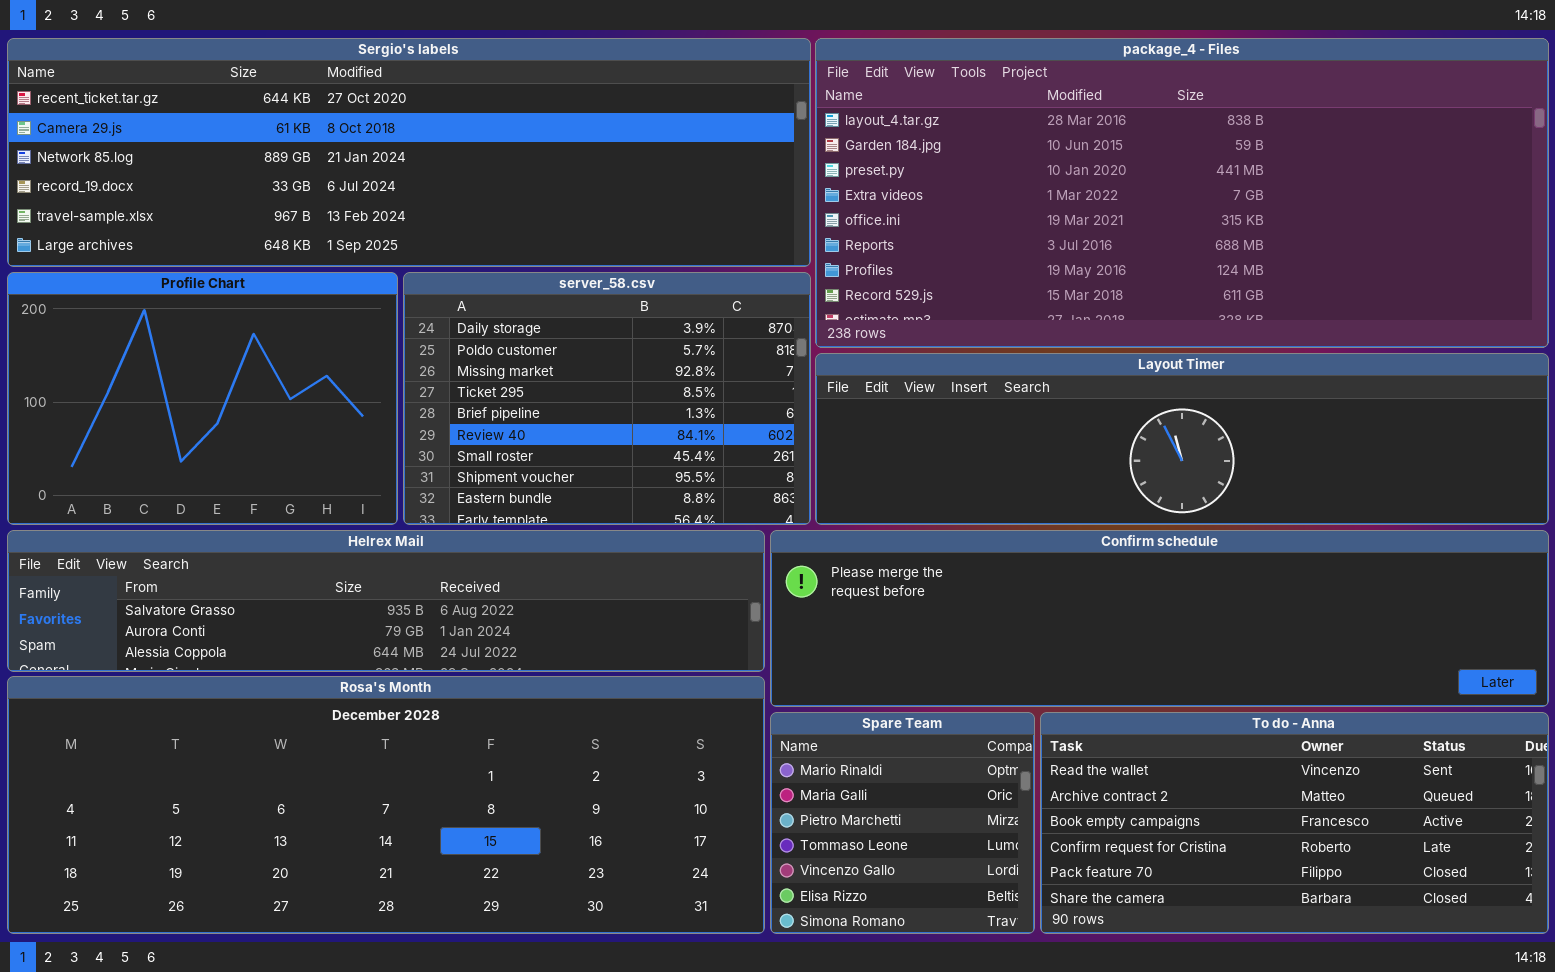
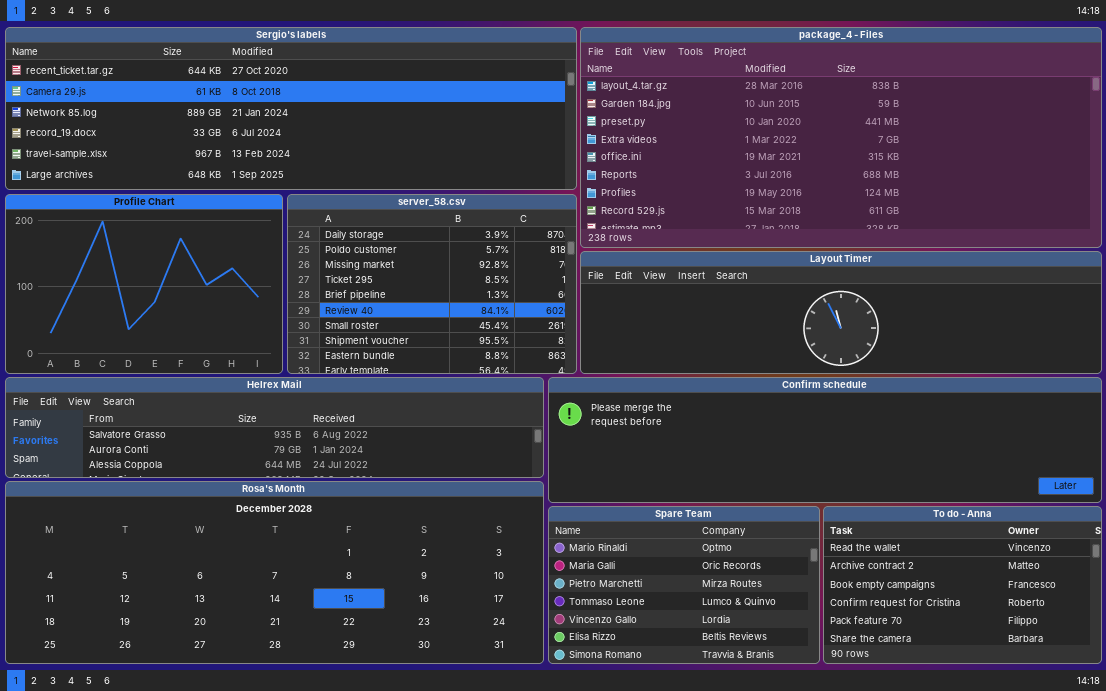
Spare Team: [770,712,1035,934] -> [548,506,820,664], resized
To do - Anna: [1040,712,1549,934] -> [823,506,1102,664], resized

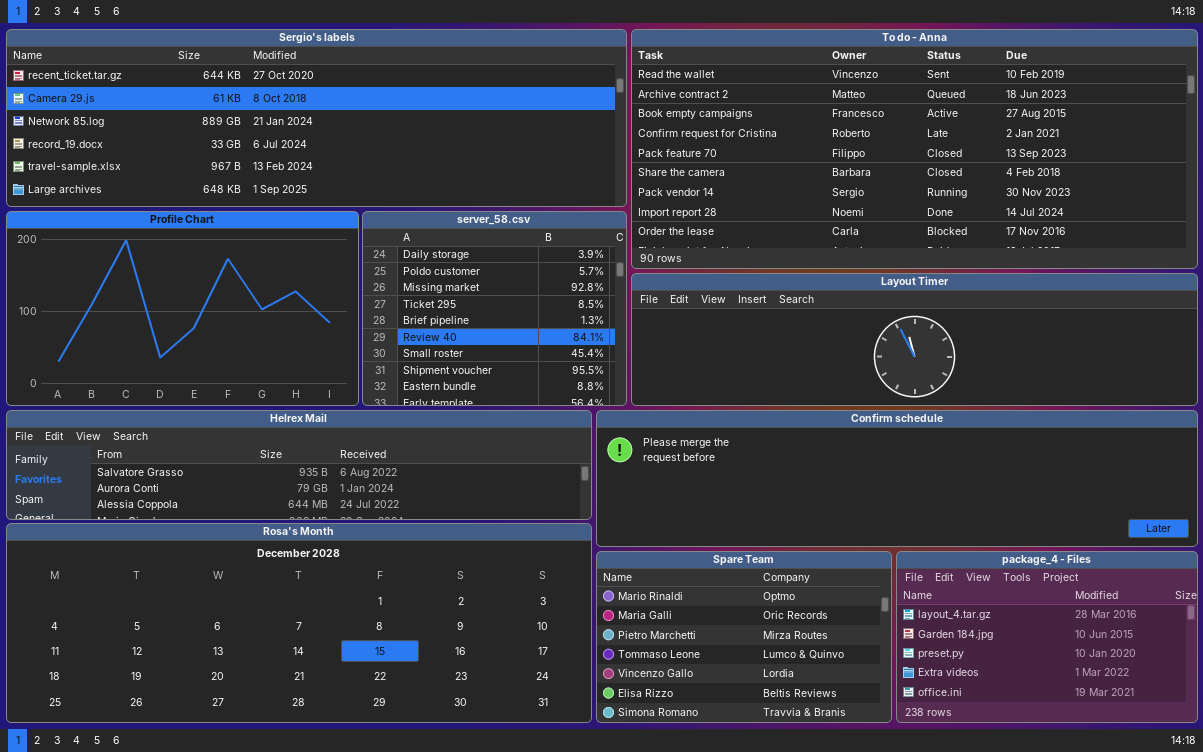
package_4 - Files: [580,27,1102,248] -> [896,551,1198,723], moved, resized
Profile Chart: [5,194,283,374] -> [6,211,359,406], resized
server_58.csv: [287,194,577,374] -> [362,211,627,406], resized
To do - Anna: [823,506,1102,664] -> [631,29,1198,269], moved, resized

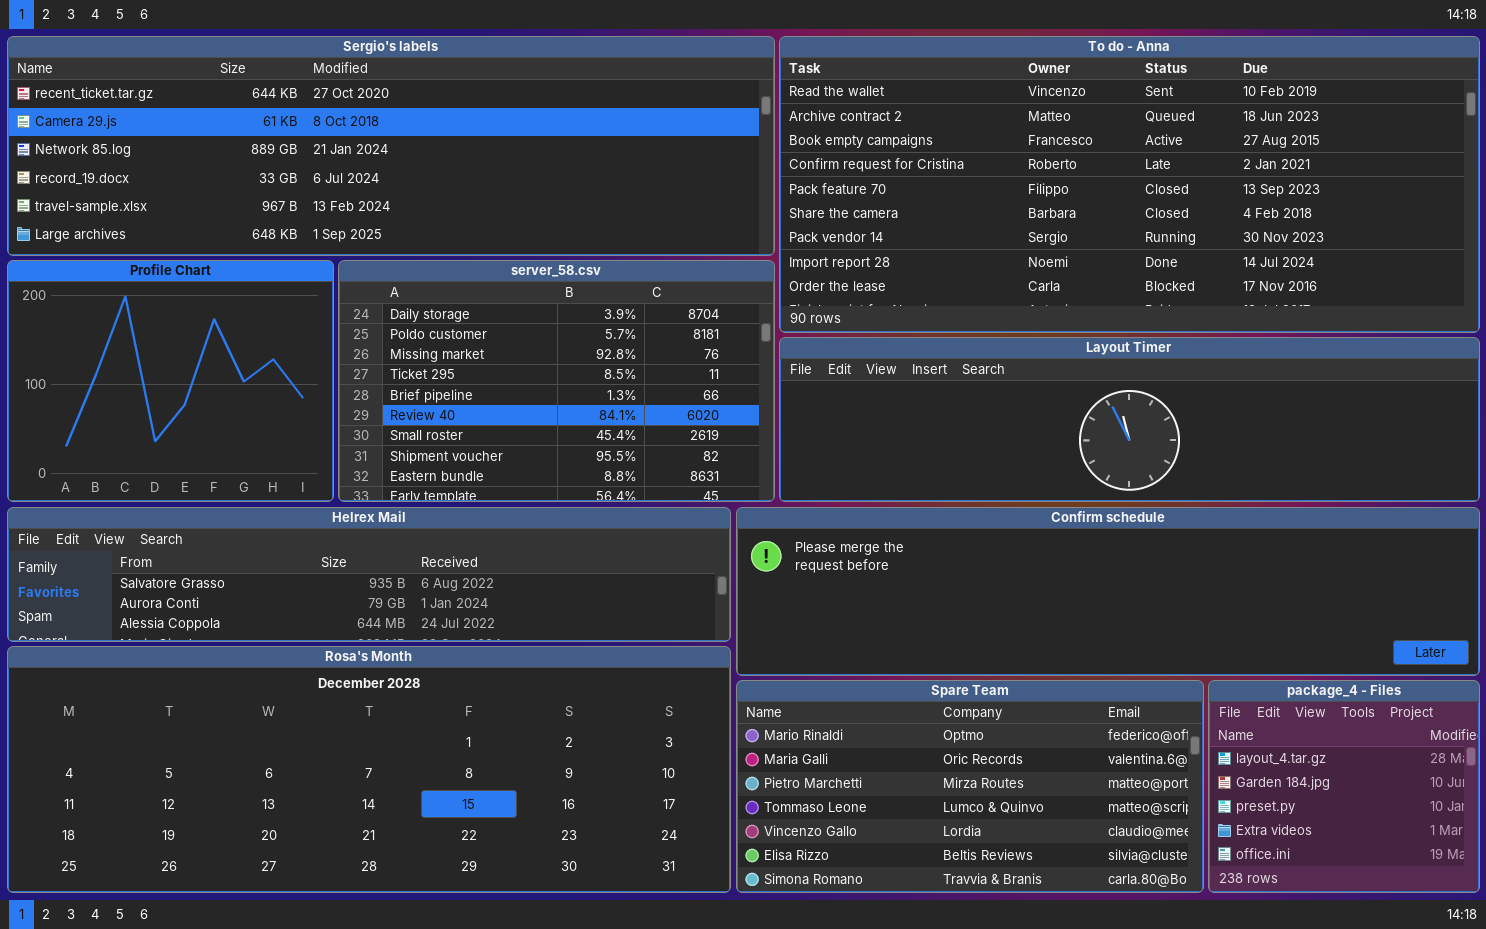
Profile Chart: [6,211,359,406] -> [7,260,334,502], resized
server_58.csv: [362,211,627,406] -> [338,260,775,502], resized
Spare Team: [596,551,892,723] -> [736,680,1204,893], resized
package_4 - Files: [896,551,1198,723] -> [1208,680,1480,893], resized

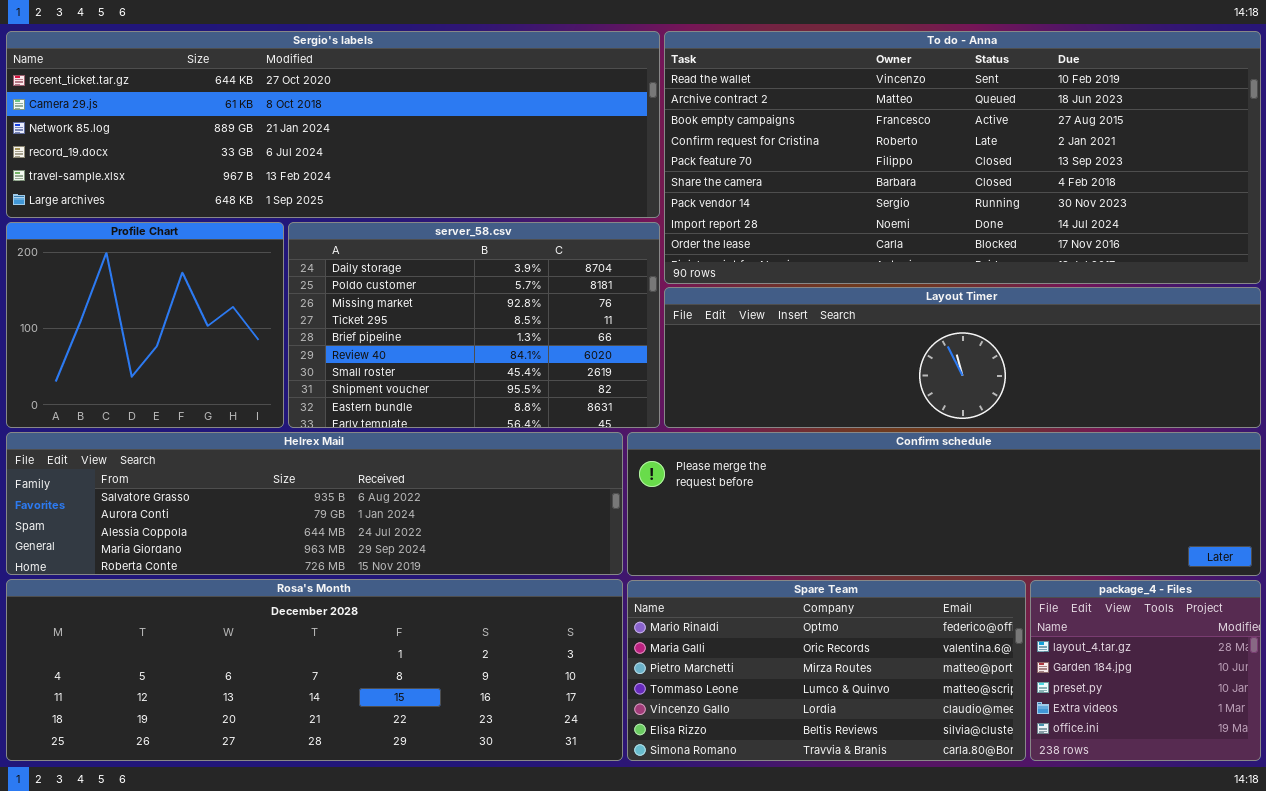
Helrex Mail: [7,507,731,642] -> [6,432,623,575], resized
Rosa's Month: [7,646,731,893] -> [6,579,623,761], resized

